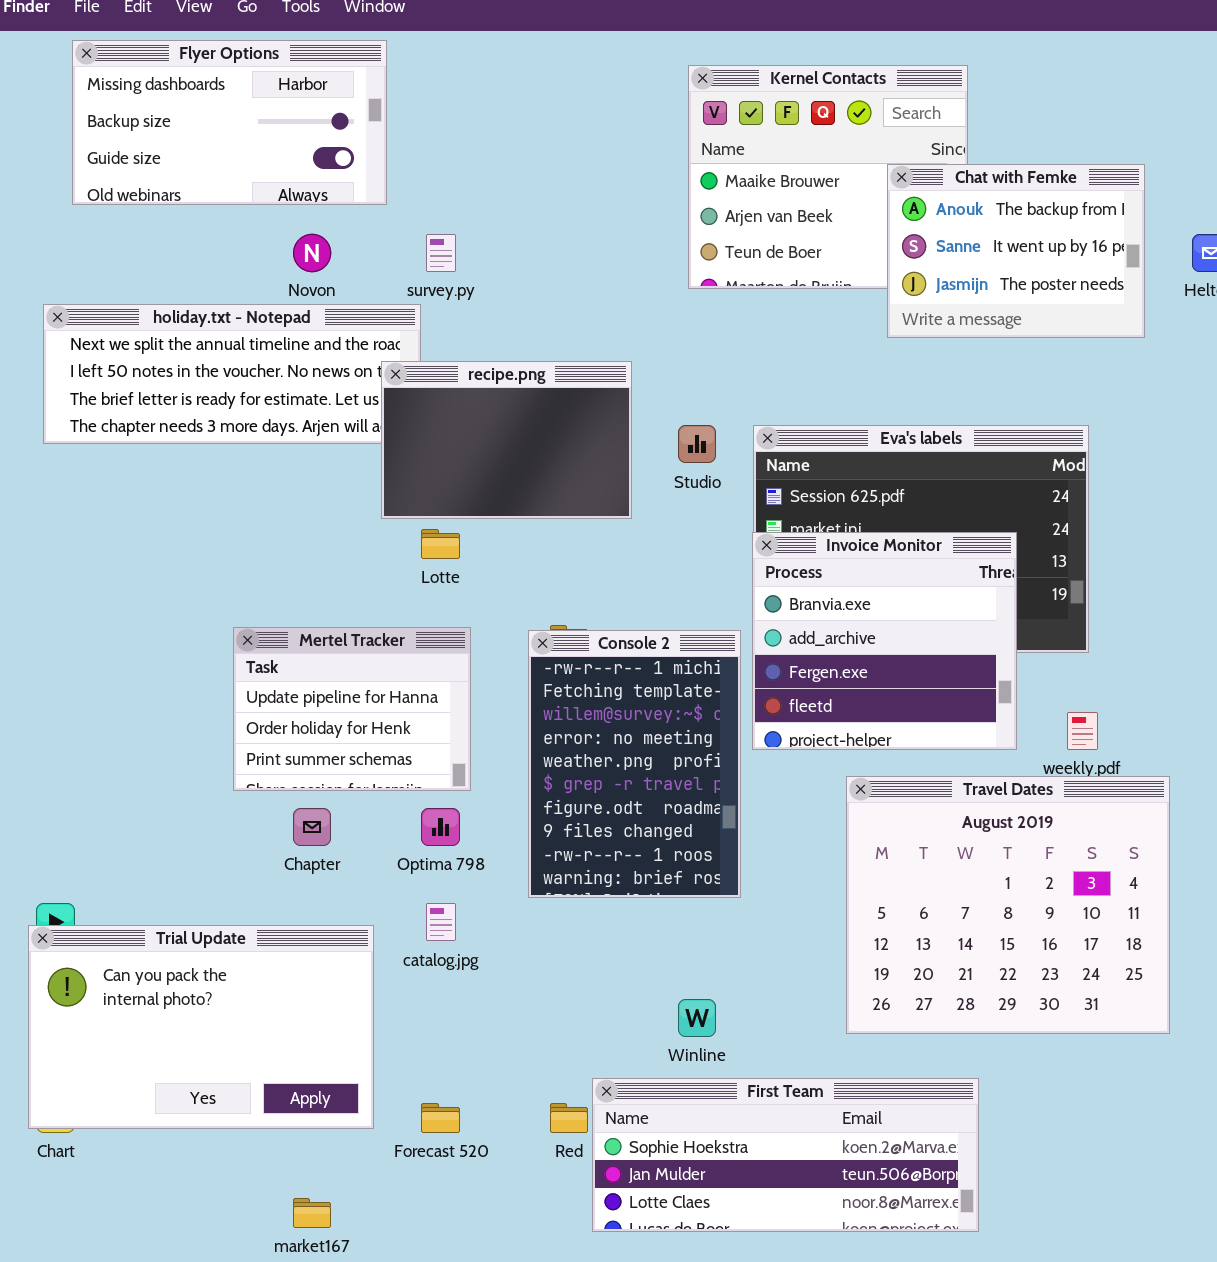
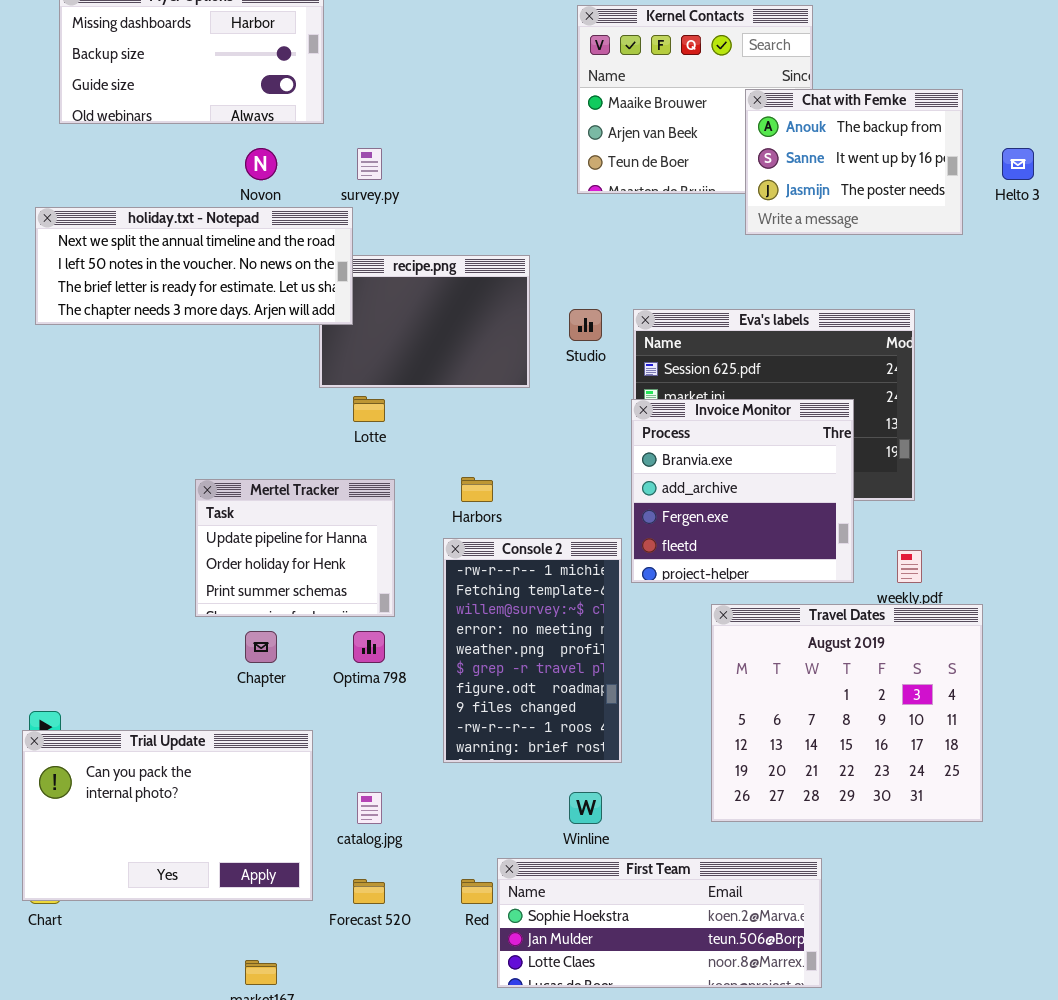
holiday.txt - Notepad: [43,304,421,444] -> [35,207,353,325], raised
Console 2: [528,630,741,898] -> [443,538,622,763], moved
catalog.jpg: [426,903,456,941] -> [357,792,382,824], moved

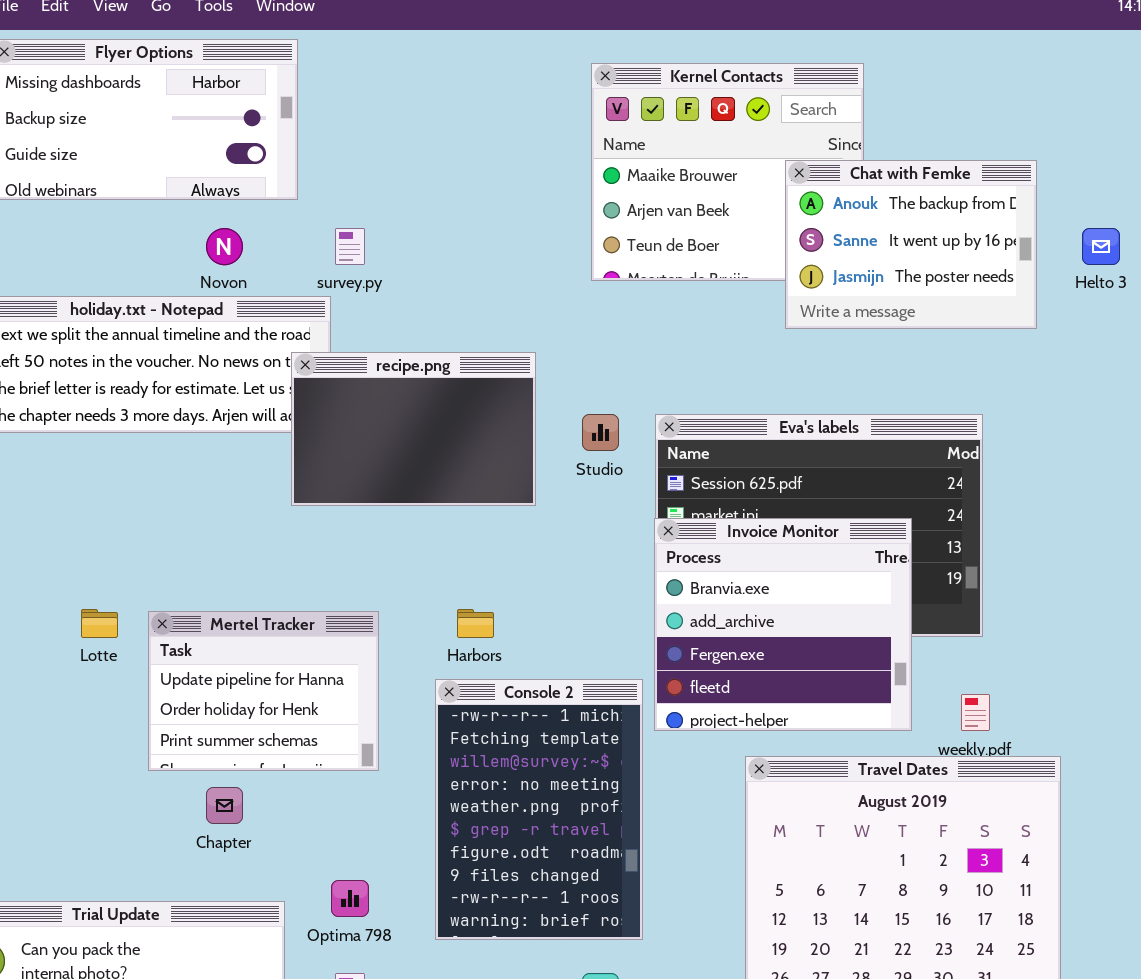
recipe.png: [319,255,530,388] -> [291,352,536,506], raised
Lotte: [353,396,385,422] -> [81,609,118,638], moved
Optima 798: [353,631,385,663] -> [331,880,369,917], moved

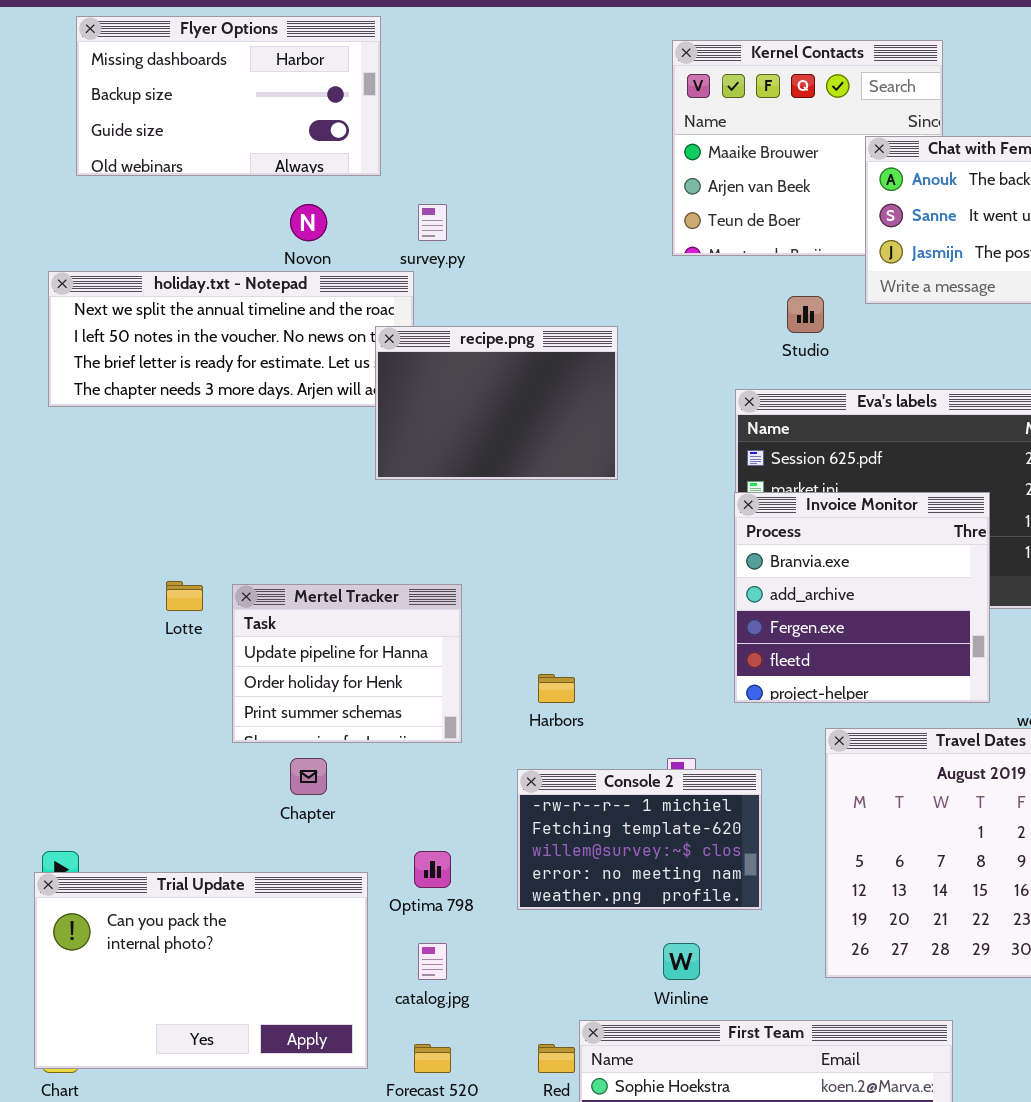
Studio: [582,414,619,451] -> [787,296,824,333], moved
Harbors: [457,609,494,638] -> [538,674,575,703], moved
Console 2: [435,679,643,940] -> [517,769,762,910], resized

